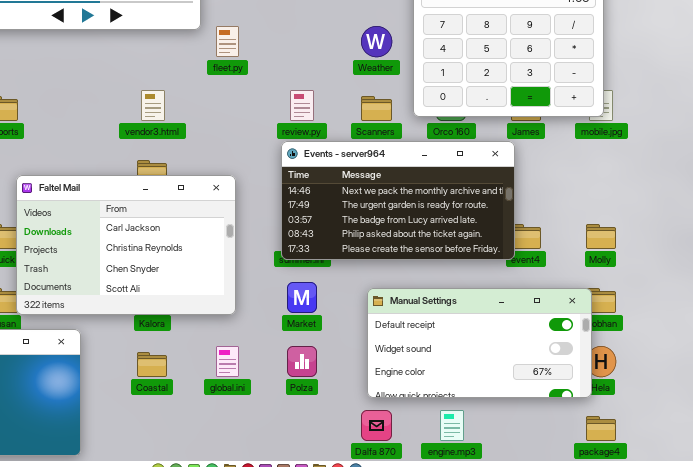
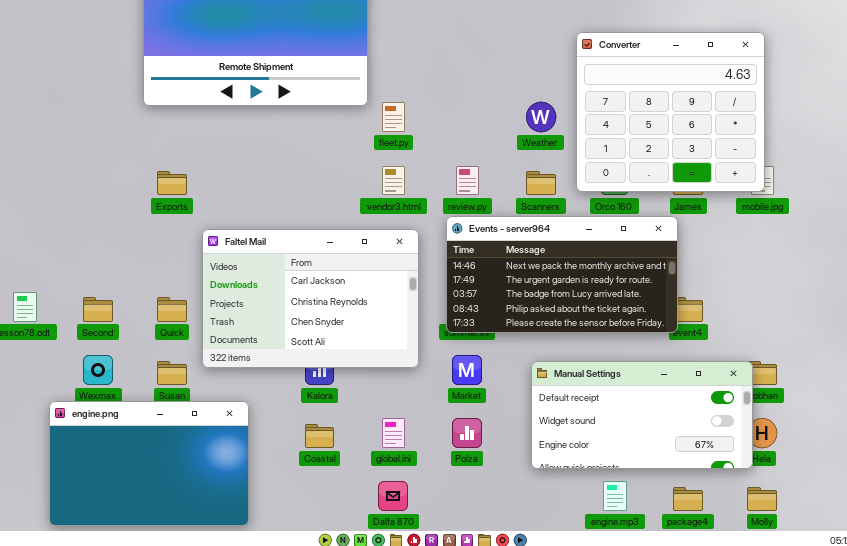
vendor3.html: [141,90,165,121] -> [382,166,405,195], moved
Faltel Mail: [16,175,236,315] -> [202,229,419,368], moved
Molly: [586,224,616,249] -> [747,487,777,511], moved
Dalfa 870: [361,410,392,441] -> [378,481,408,511], moved
package4: [586,416,616,441] -> [673,487,703,511], moved

